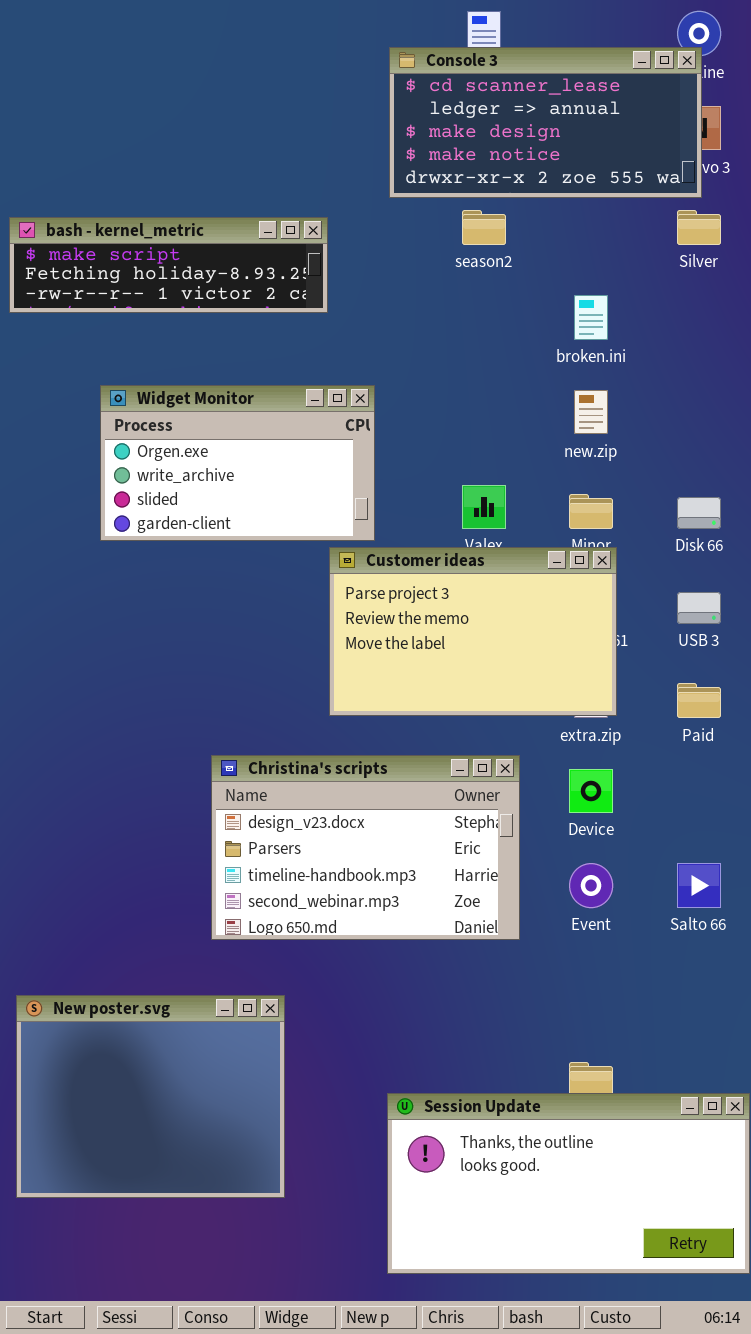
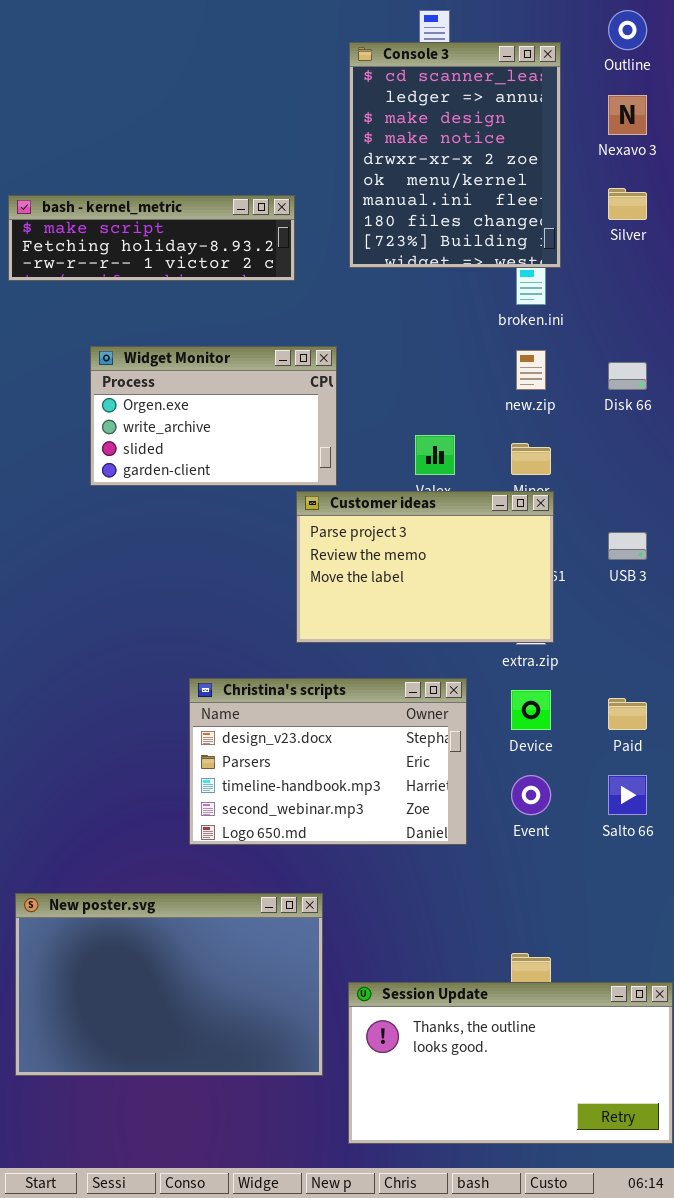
Console 3: [389,47,702,198] -> [349,42,561,268], resized
Disk 66: [677,497,721,529] -> [608,362,647,390], moved
Paid: [677,683,721,718] -> [608,698,647,730], moved
New poster.svg: [16,995,285,1198] -> [15,893,323,1076], resized

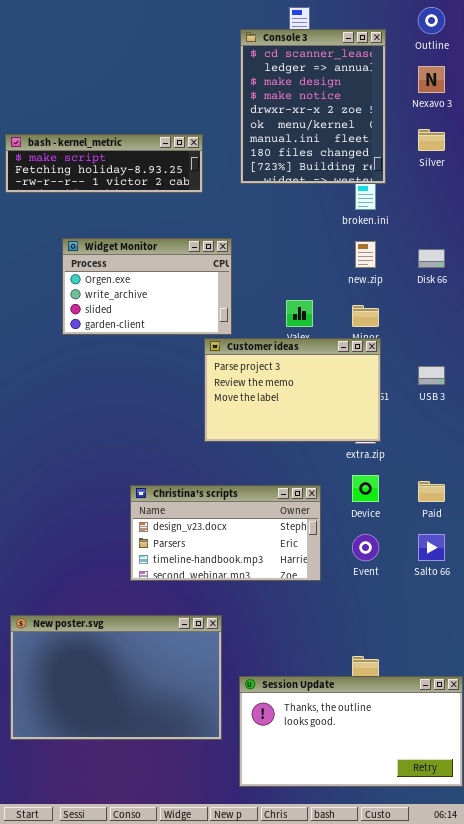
Christina's scripts: [189,678,467,845] -> [130,485,321,581], resized

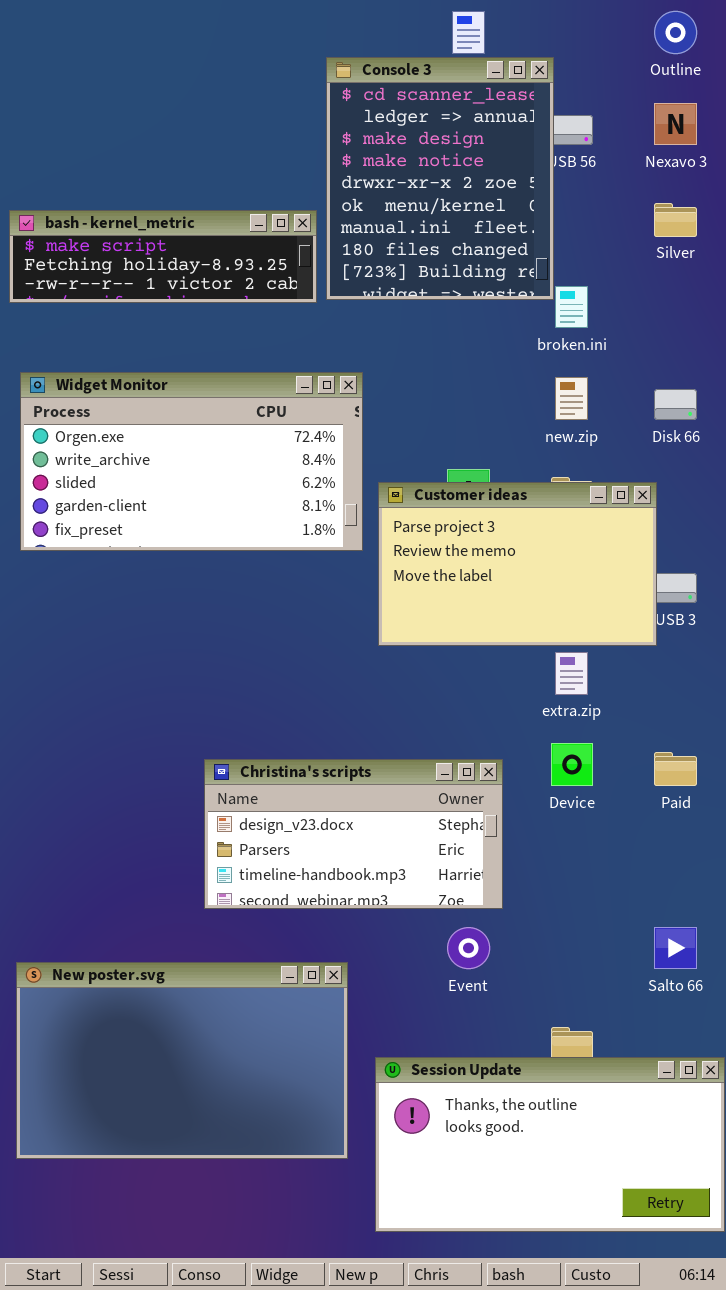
Console 3: [240,29,386,184] -> [326,57,554,300], moved
Widget Monitor: [62,238,232,335] -> [20,372,363,551], resized
Customer ideas: [204,338,381,442] -> [378,482,657,646], moved
Event: [352,534,379,561] -> [447,927,490,969], moved
Salto 66: [418,534,445,561] -> [654,927,697,969], moved

